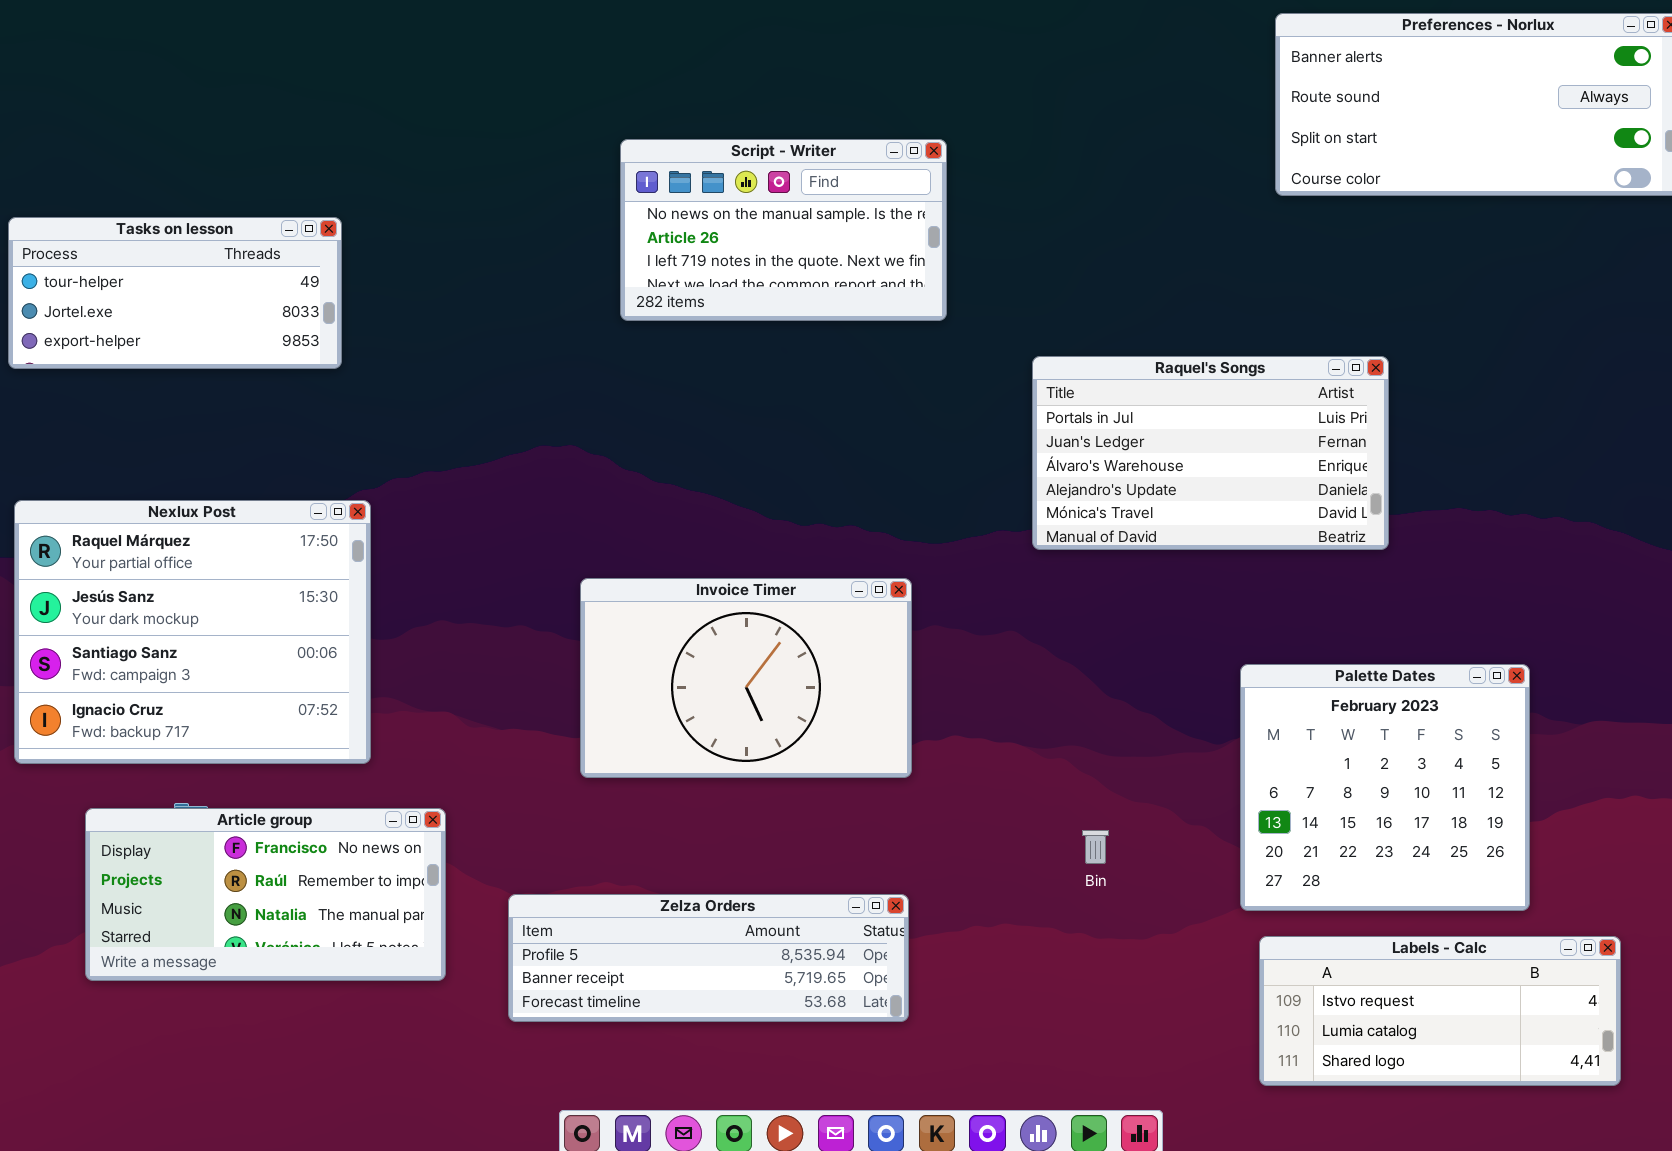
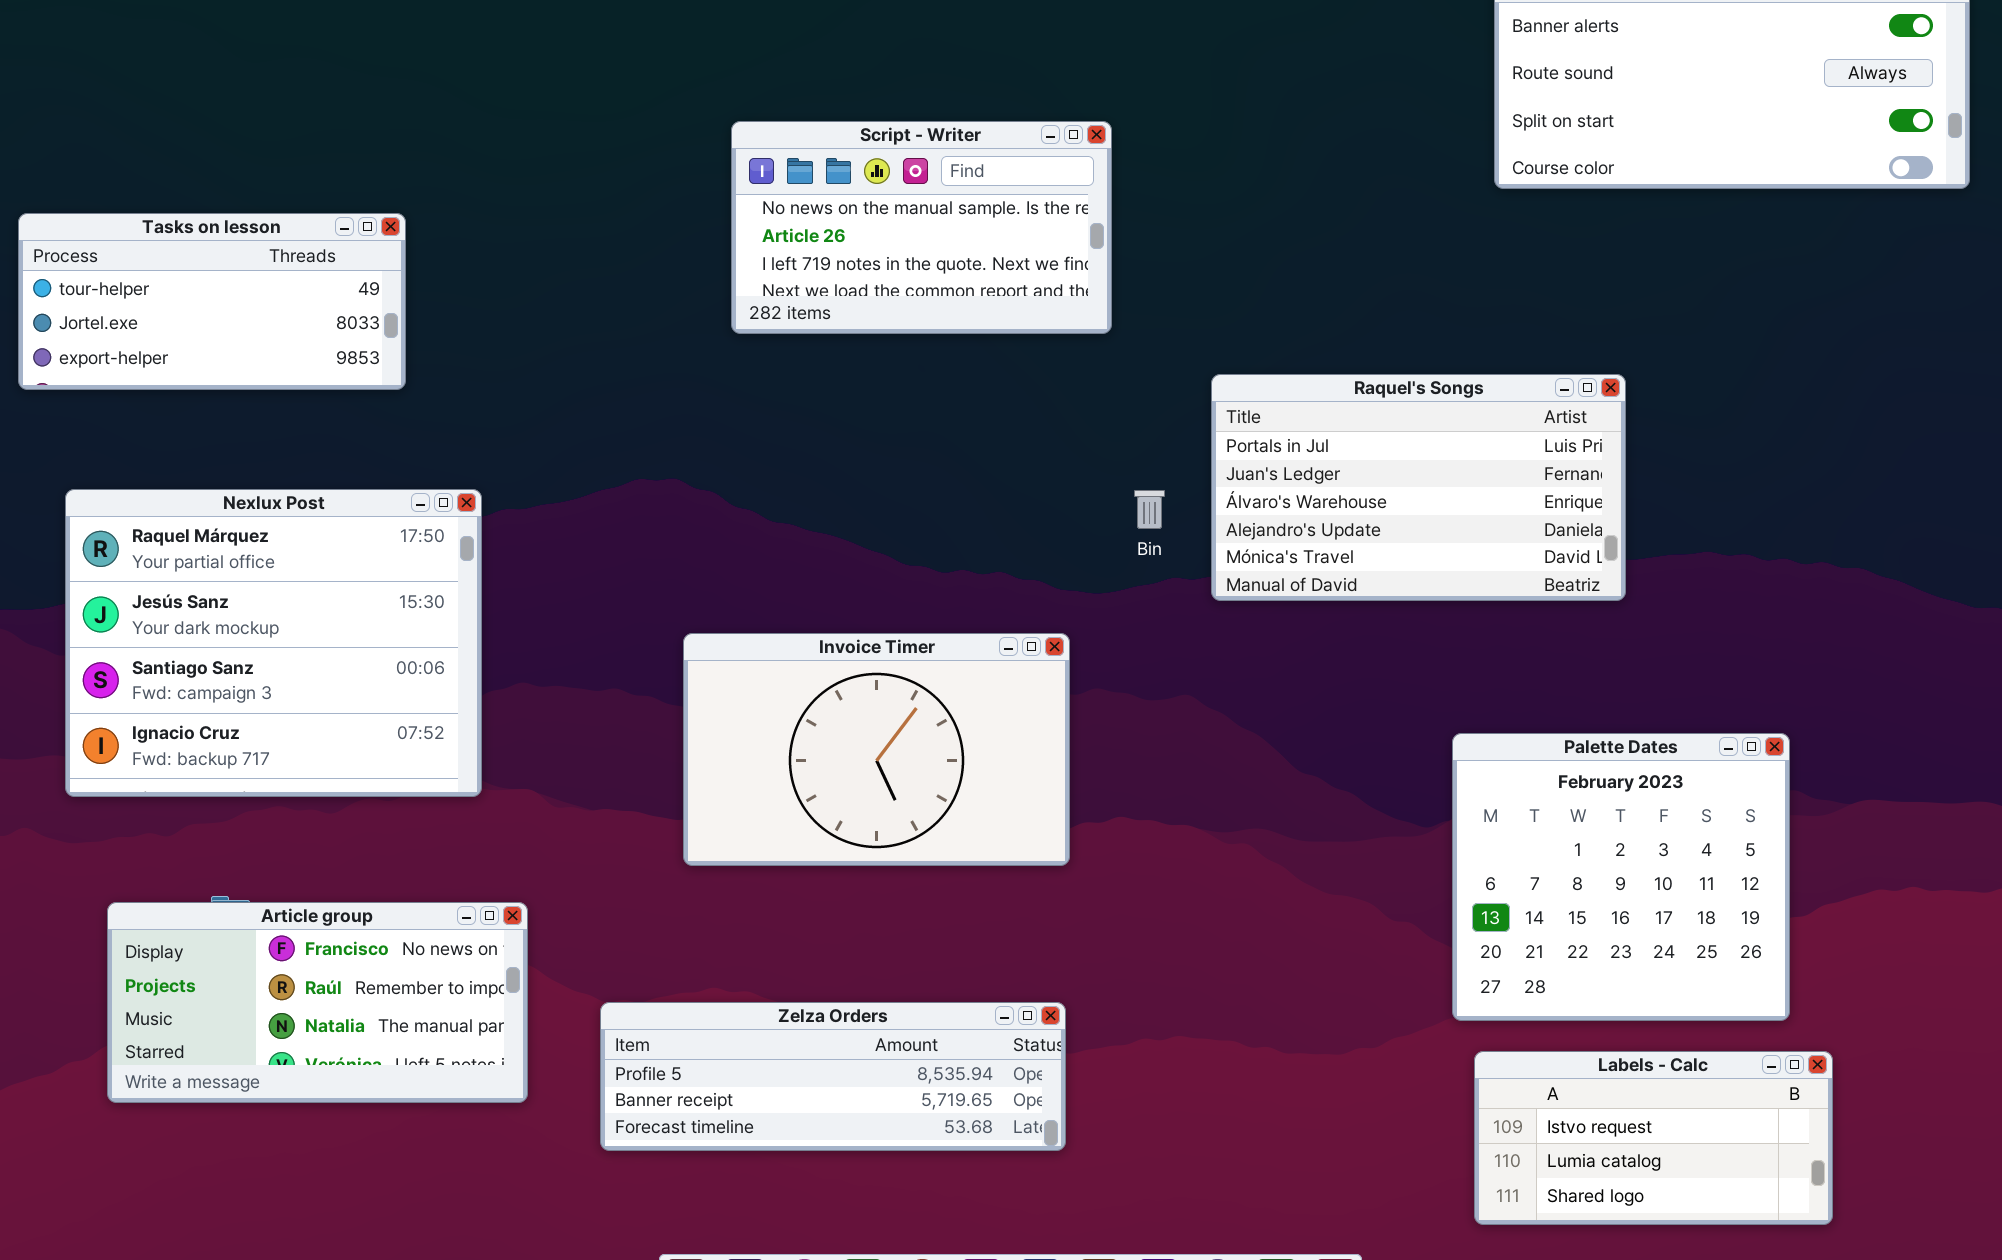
Nexlux Post: [14,500,371,764] -> [65,489,482,797], moved
Bin: [1082,830,1109,864] -> [1134,490,1165,529], moved
Labels - Calc: [1259,936,1621,1086] -> [1474,1051,1833,1225], resized

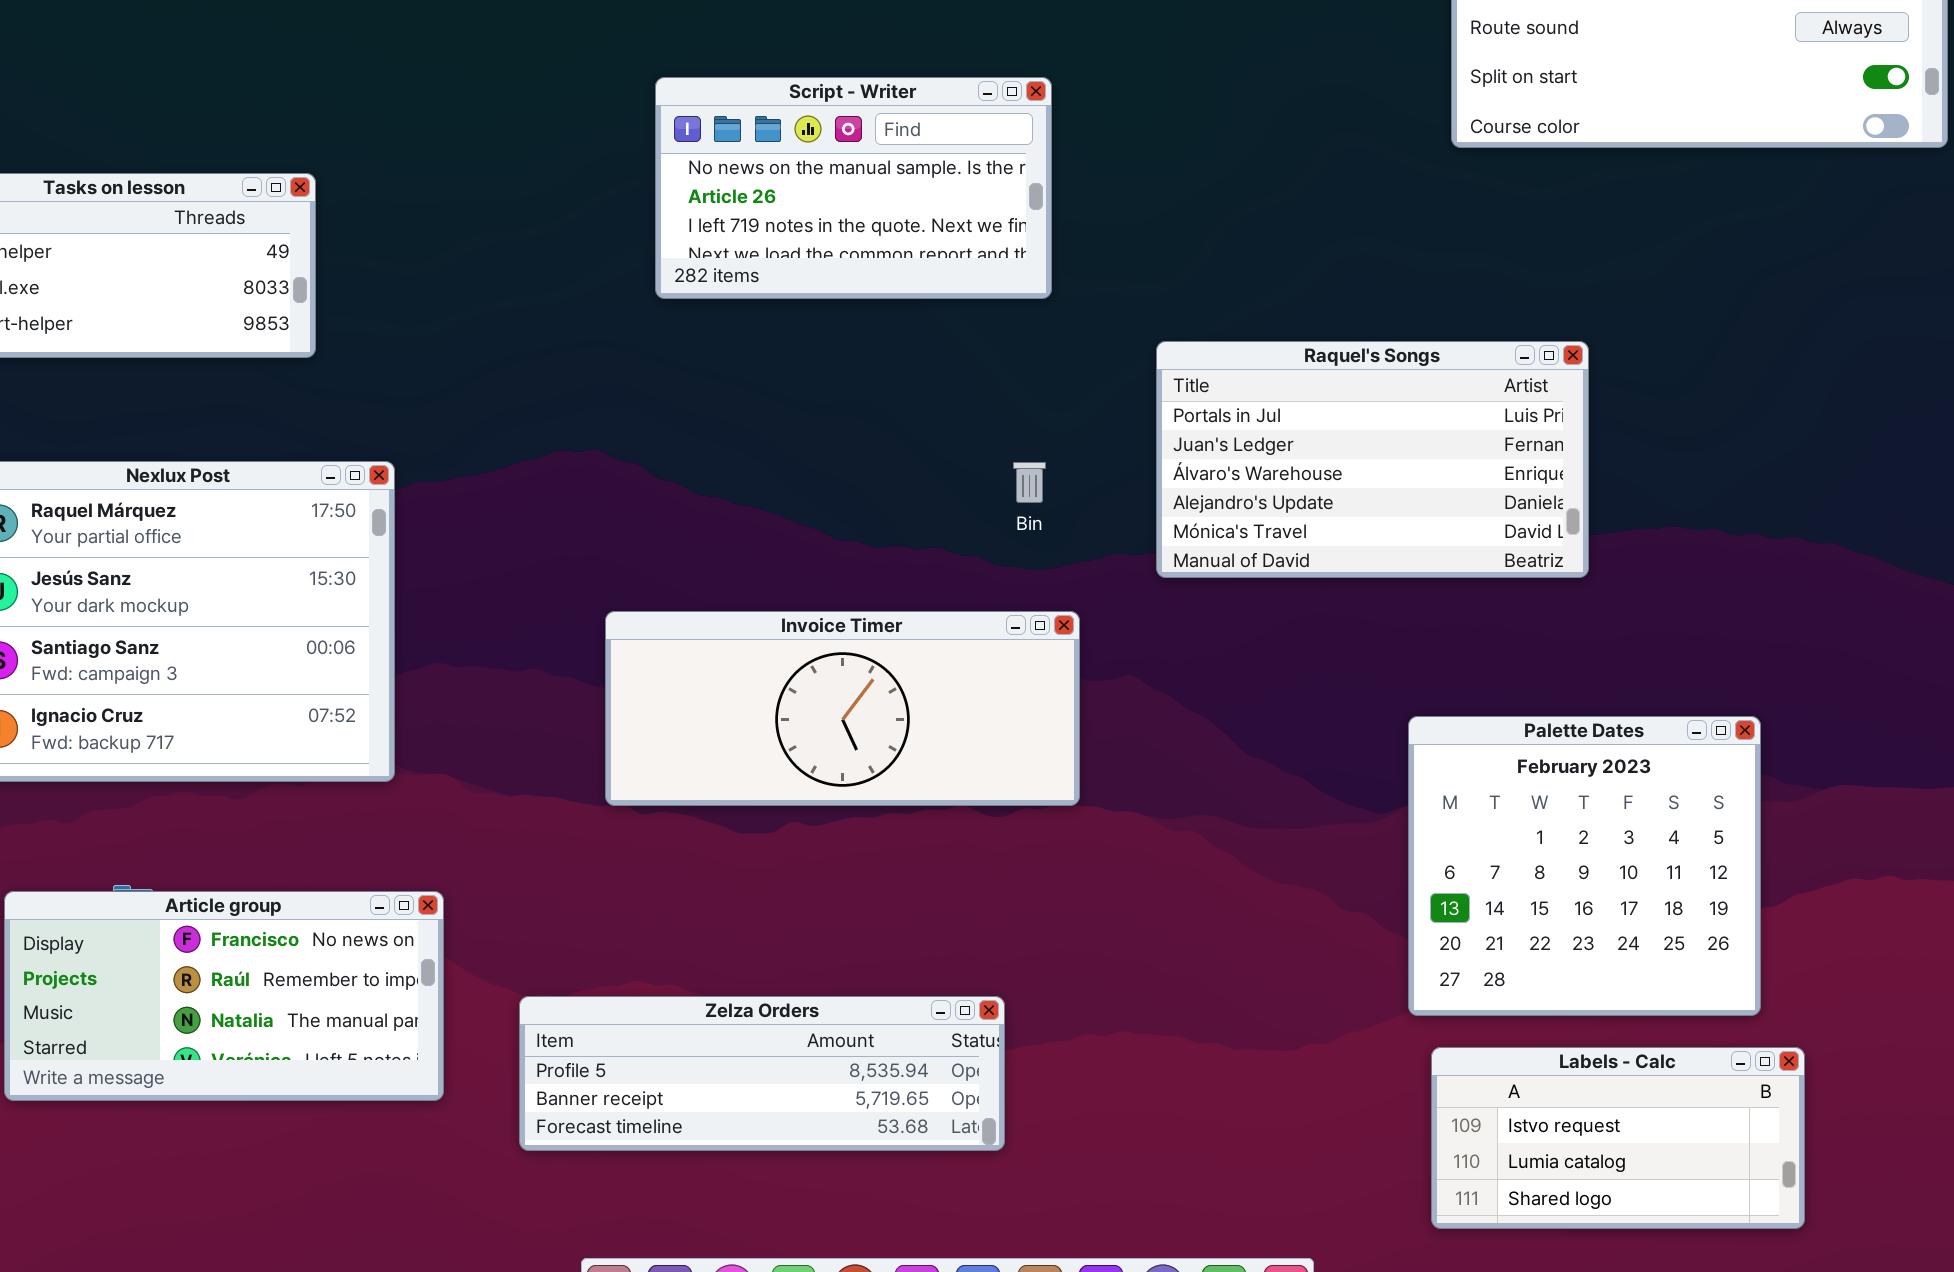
Bin: [1134,490,1165,529] -> [1013,462,1046,503], moved
Invoice Timer: [683,633,1070,866] -> [605,611,1080,806], resized

